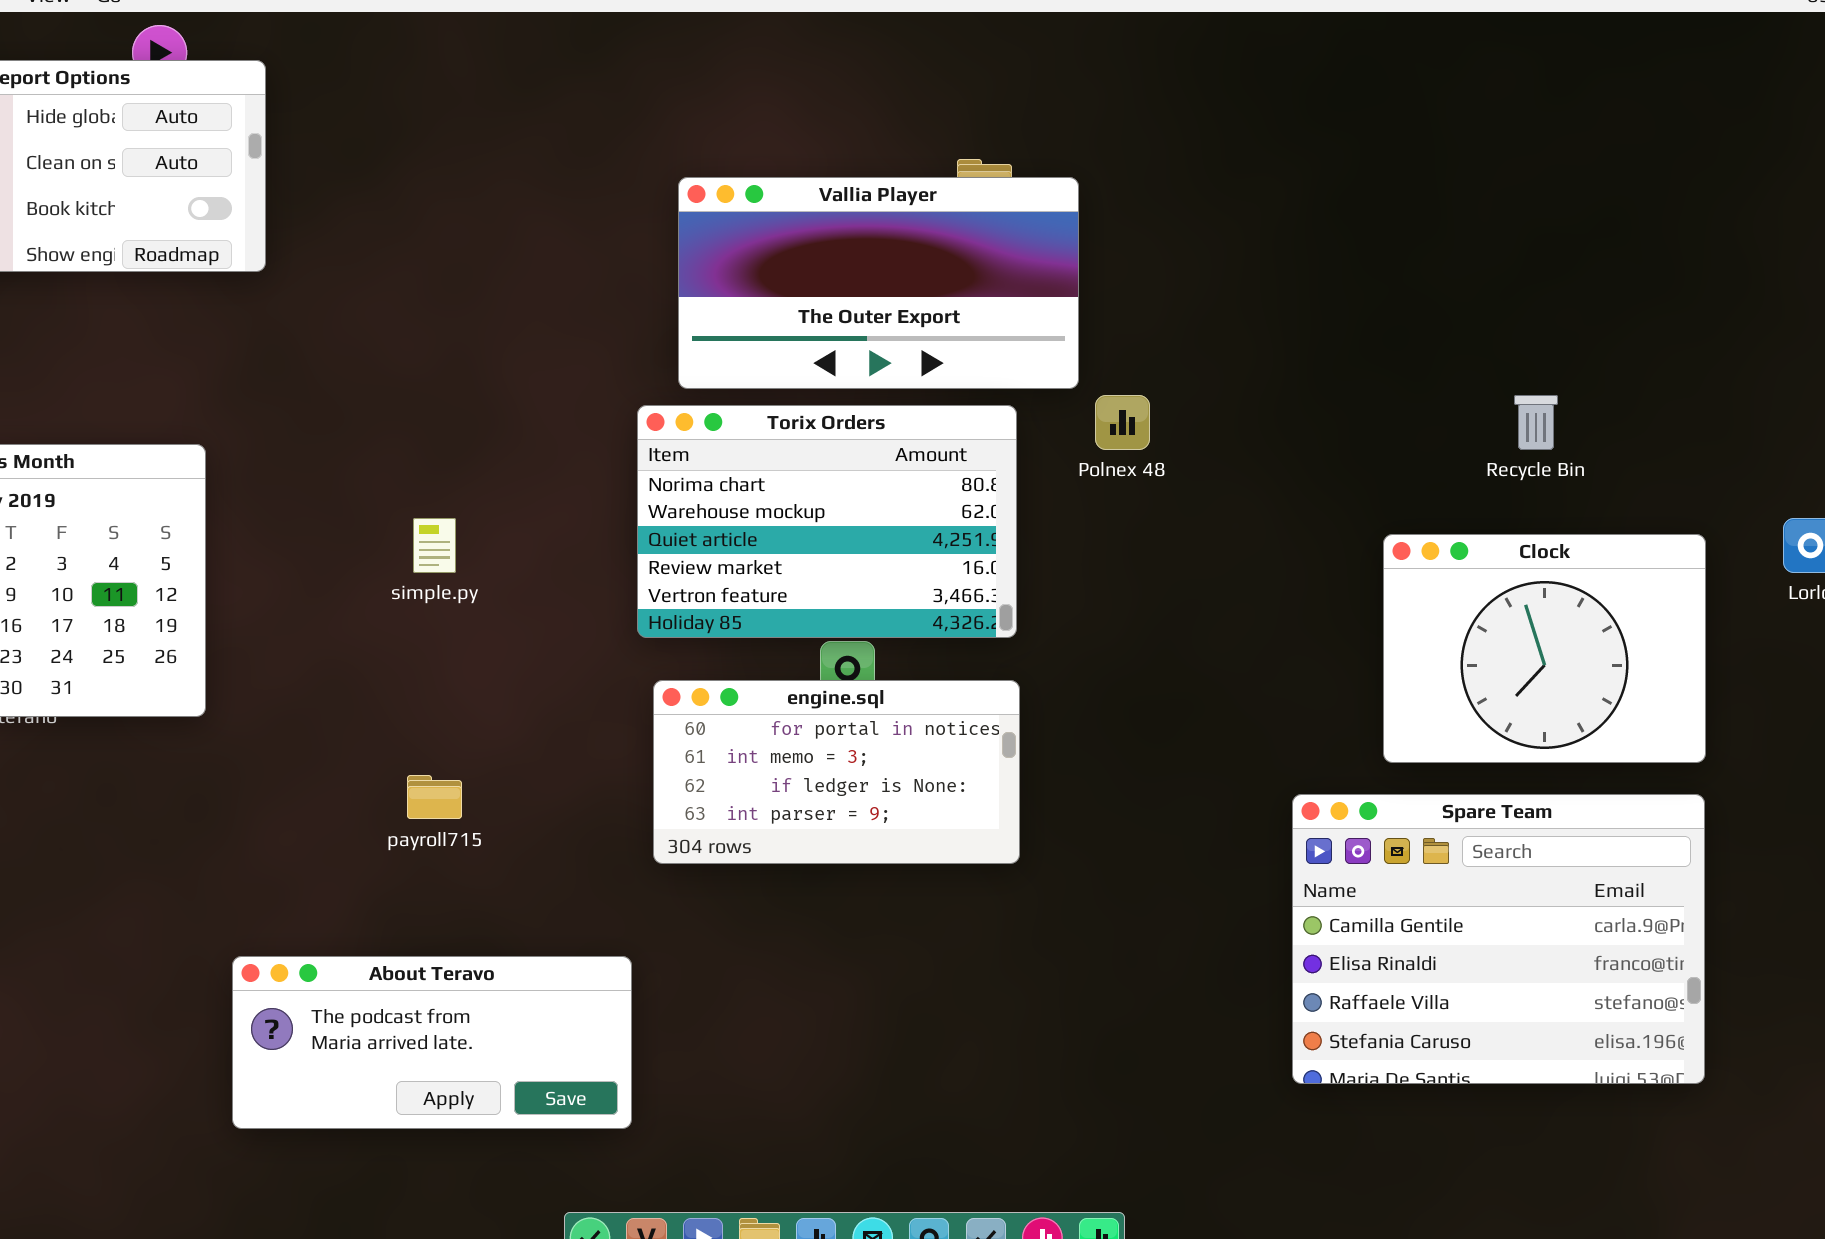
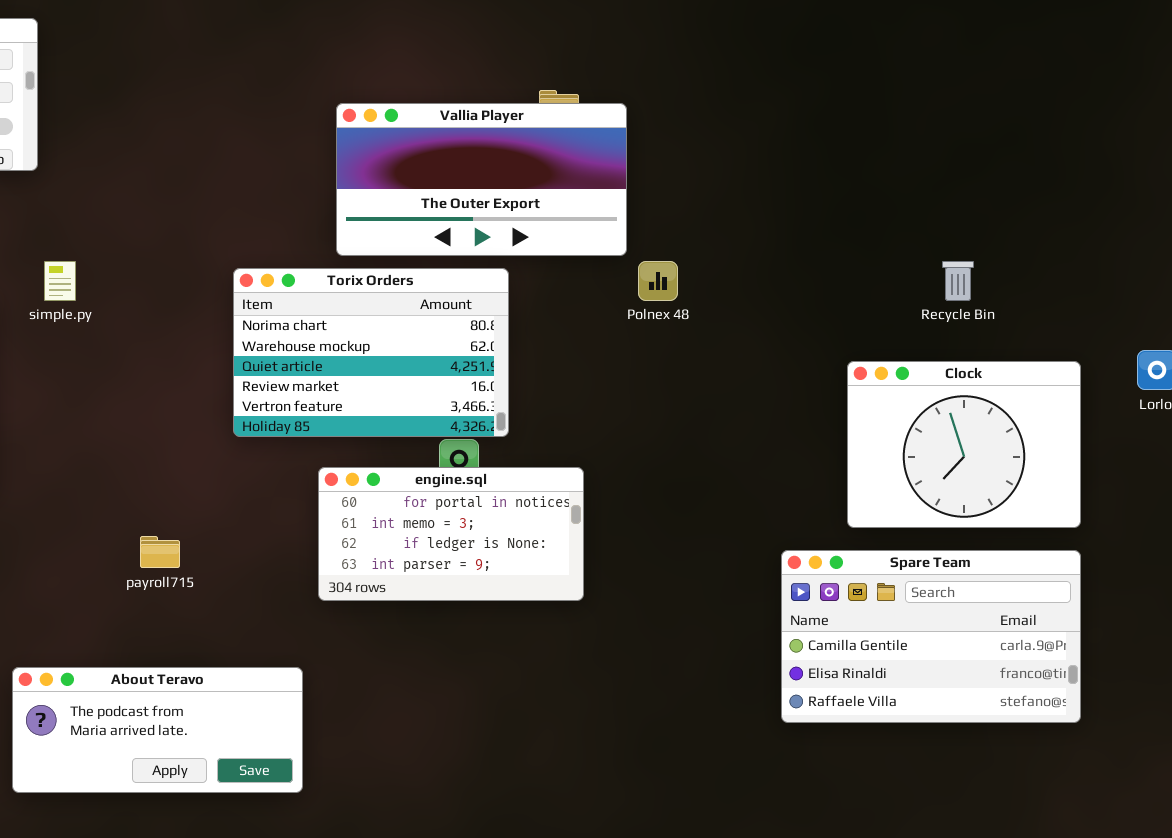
Torix Orders: [637,405,1017,638] -> [233,268,509,437], moved
simple.py: [413,518,456,573] -> [44,261,76,301], moved
Spare Team: [1292,794,1705,1084] -> [781,550,1081,723], resized

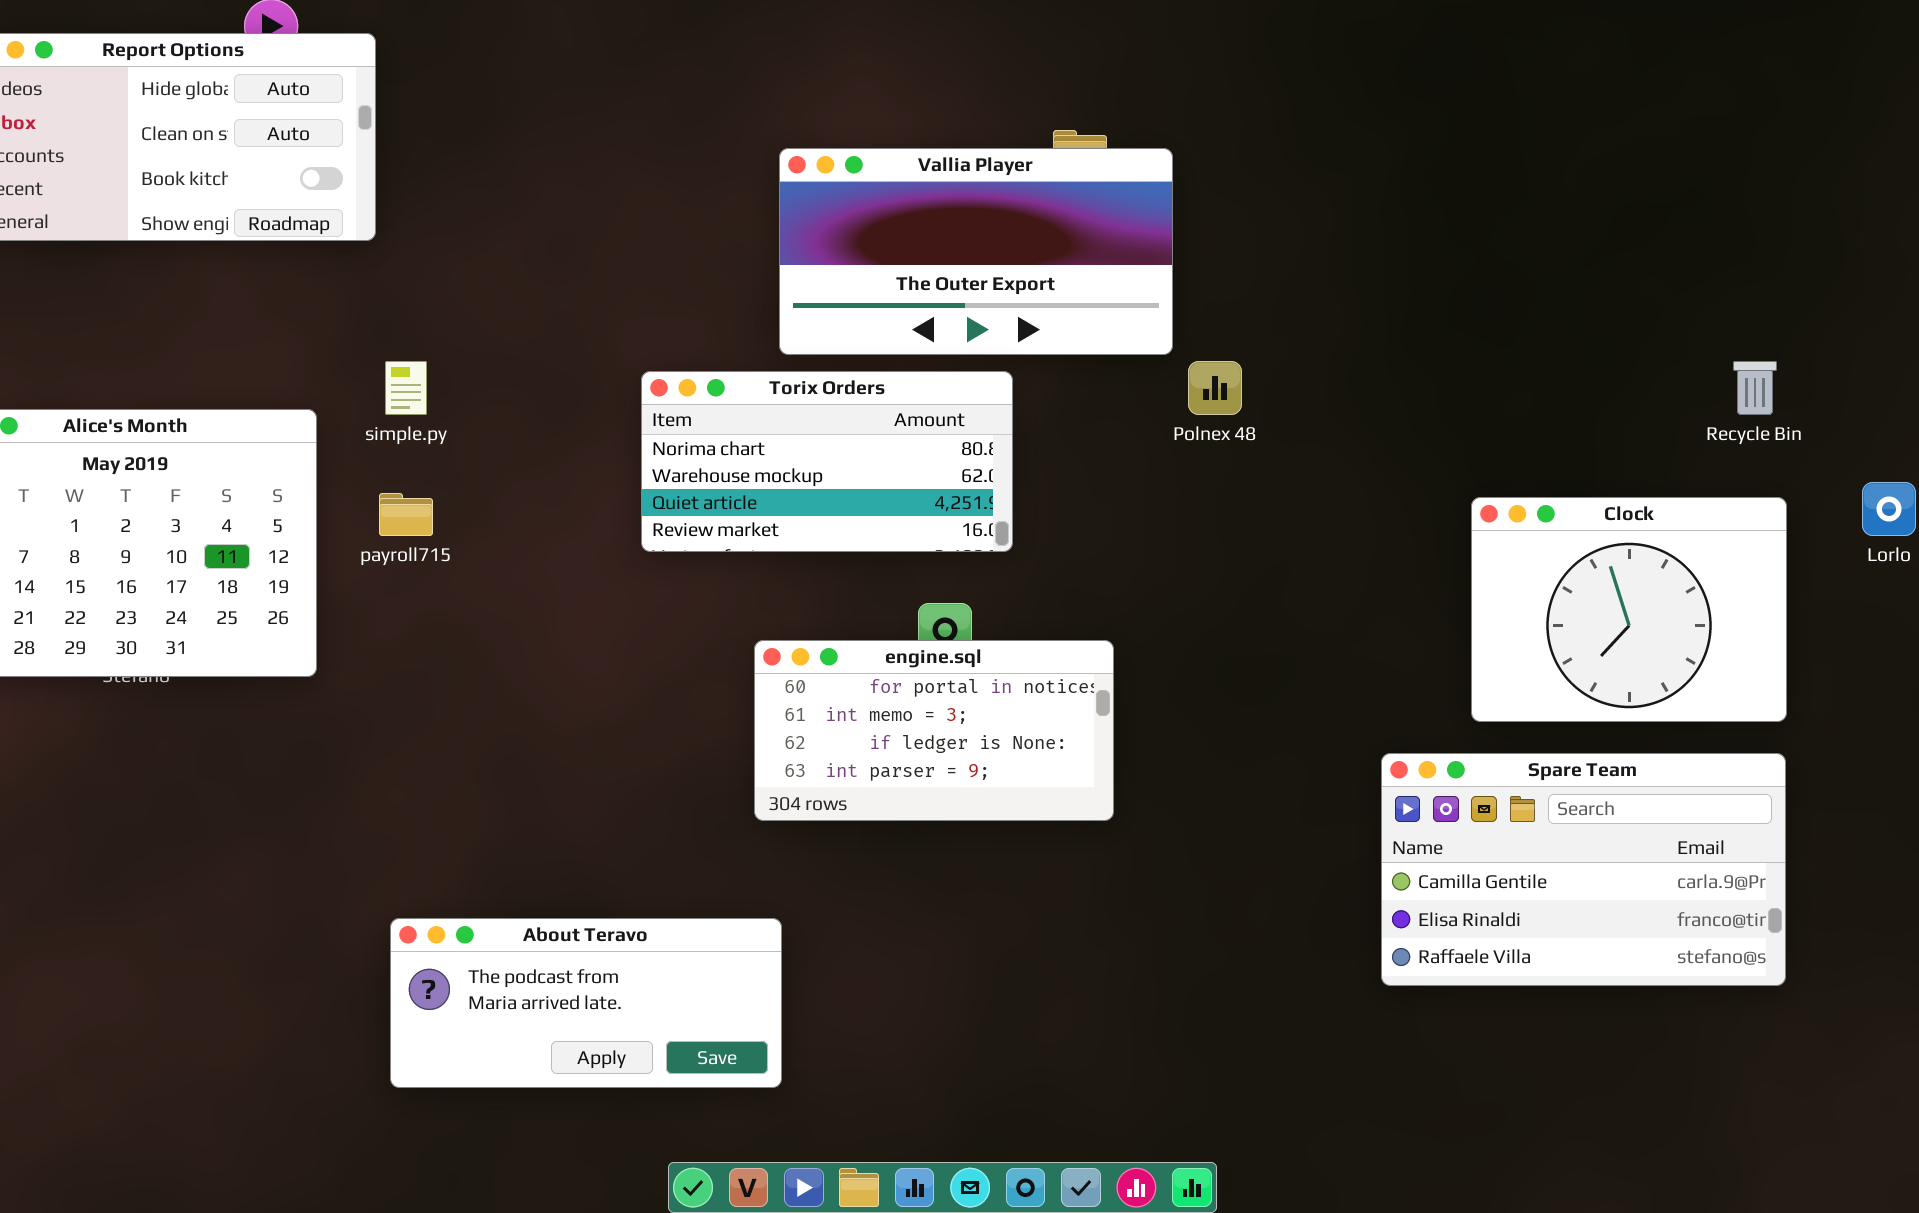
Recycle Bin: [942,261,974,301] -> [1733,361,1777,415], moved
Torix Orders: [233,268,509,437] -> [641,371,1013,552], resized
payroll715: [140,536,180,568] -> [379,493,433,536], moved
About Teravo: [12,667,303,793] -> [390,918,782,1088], moved

